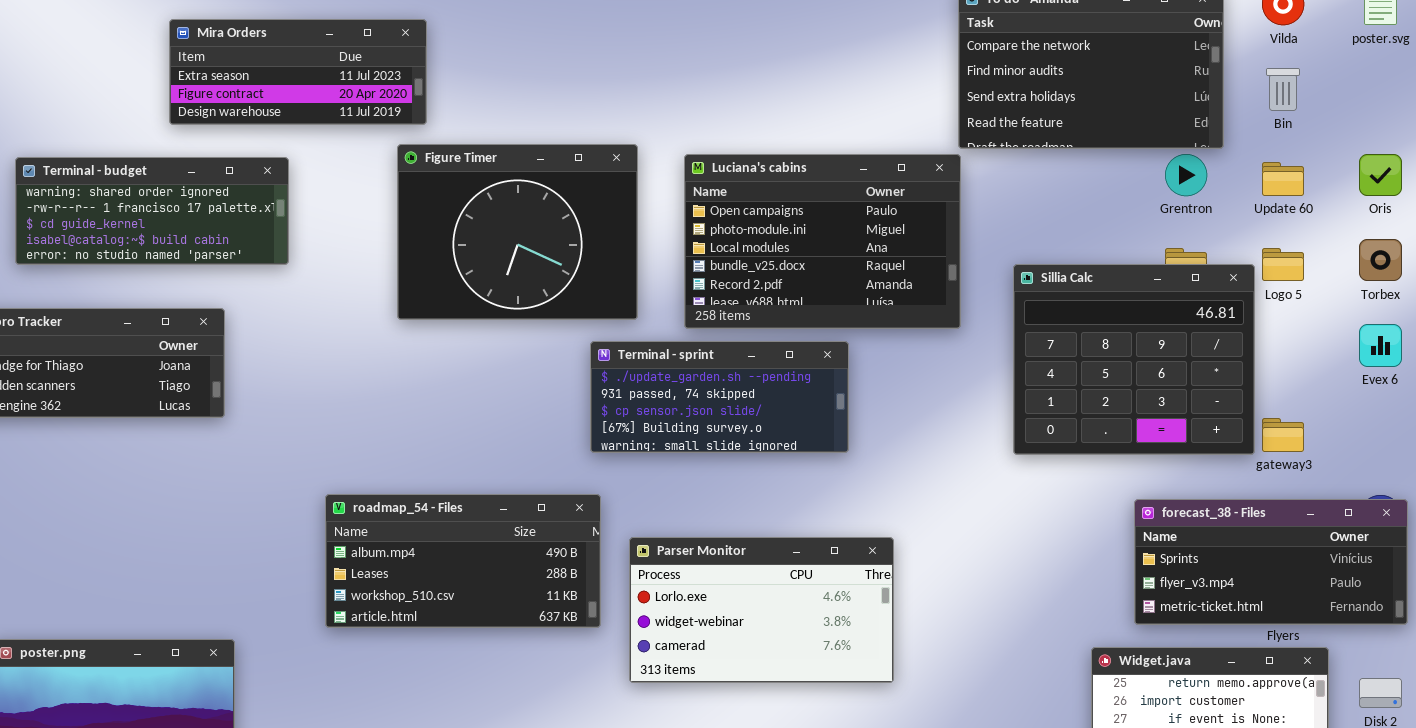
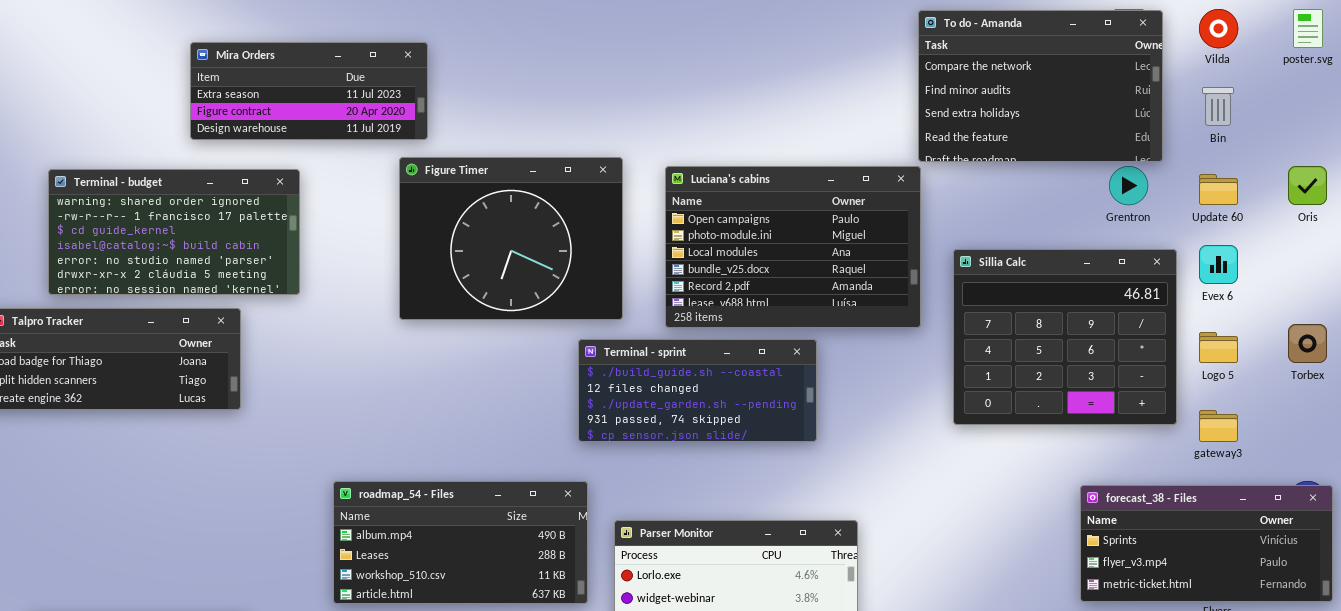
Terminal - budget: [15,157,289,265] -> [48,169,300,295], resized
Torbex: [1359,239,1402,281] -> [1288,324,1327,363], moved
Logo 5: [1262,248,1304,281] -> [1199,332,1238,363], moved
Sillia Calc: [1013,264,1255,455] -> [953,249,1177,425], moved
Evex 6: [1359,324,1402,367] -> [1199,245,1238,284], moved
Terminal - sprint: [590,341,849,453] -> [578,339,817,442], scrolled up 2 rows

